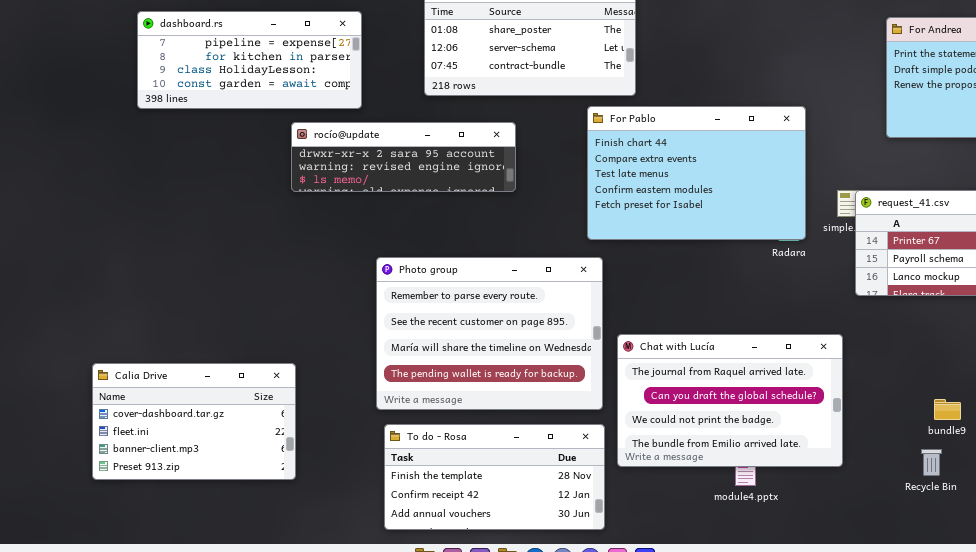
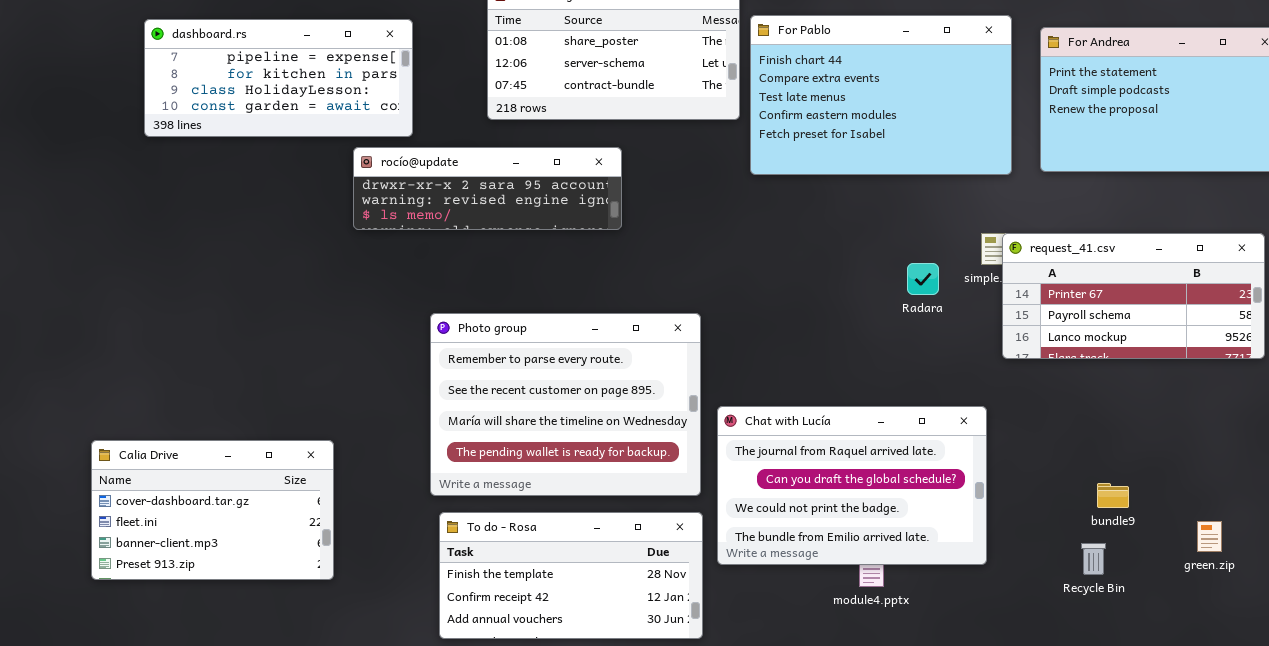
For Pablo: [587,106,806,240] -> [750,15,1012,175], moved
rocío@update: [291,122,516,192] -> [353,147,622,230], moved

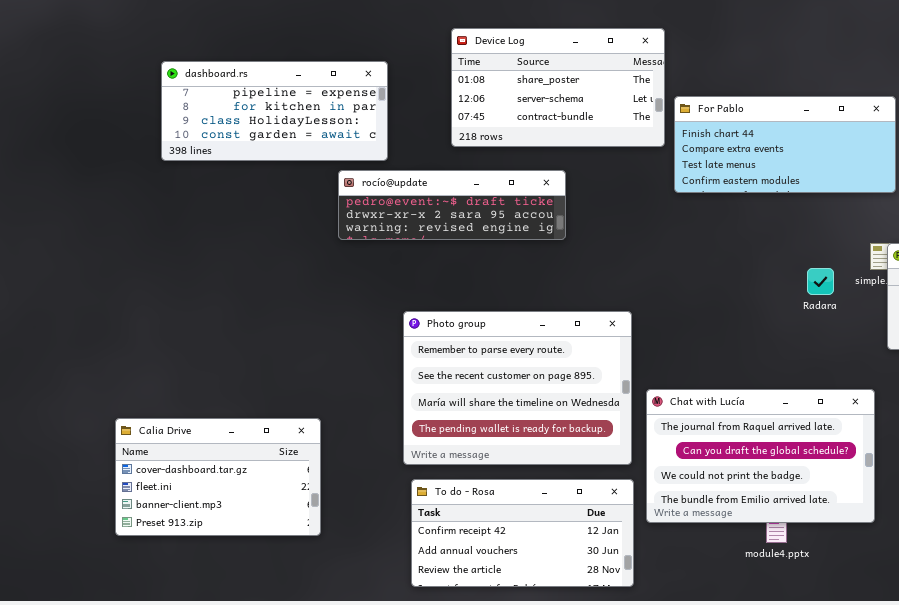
For Pablo: [750,15,1012,175] -> [674,96,896,193], resized
rocío@update: [353,147,622,230] -> [338,170,566,240], scrolled up 1 row
To do - Rosa: [439,512,703,639] -> [411,479,634,587], scrolled down 1 row

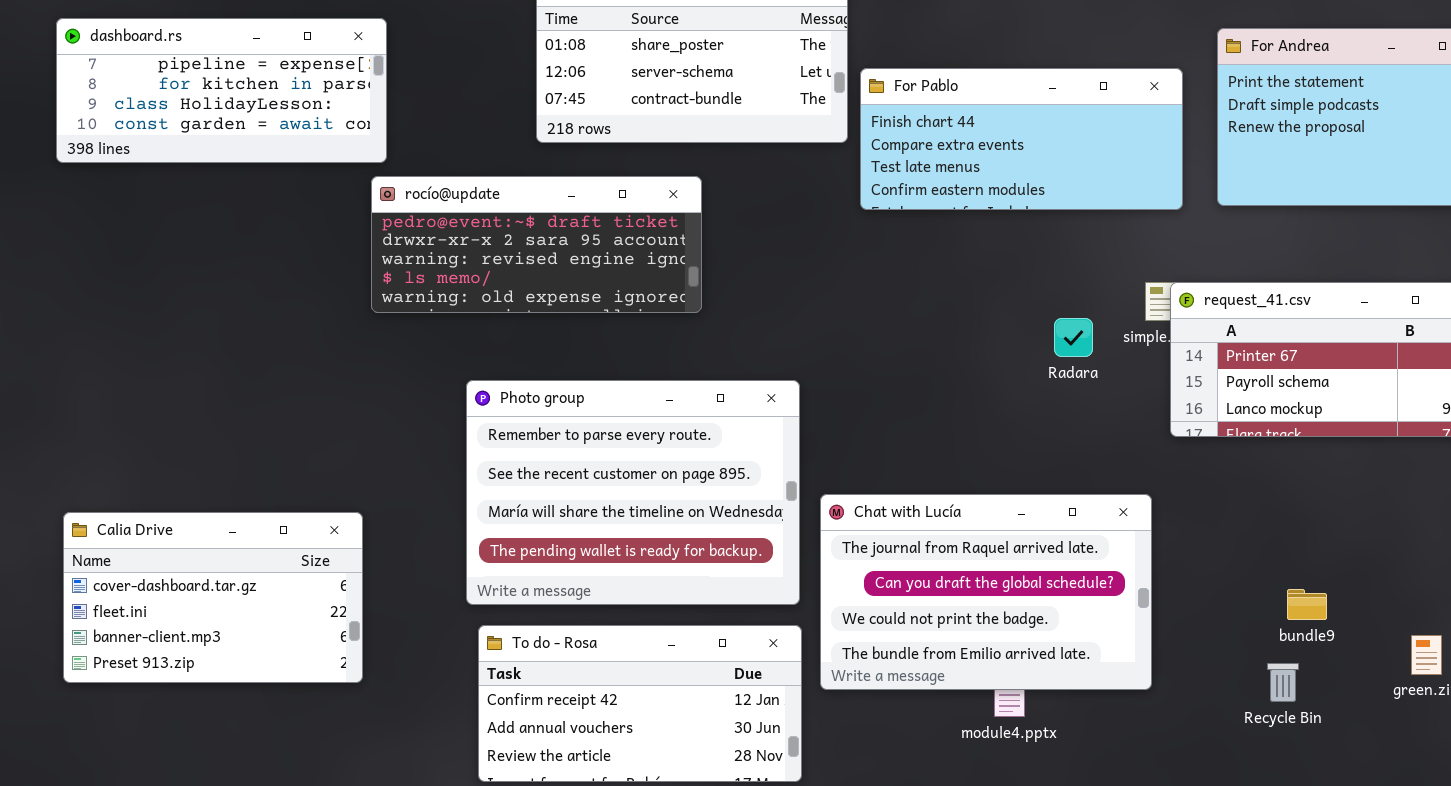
dashboard.rs: [161,61,388,161] -> [56,18,387,163], moved
rocío@update: [338,170,566,240] -> [371,176,702,313], resized
Calia Drive: [115,418,321,536] -> [63,512,363,683], moved

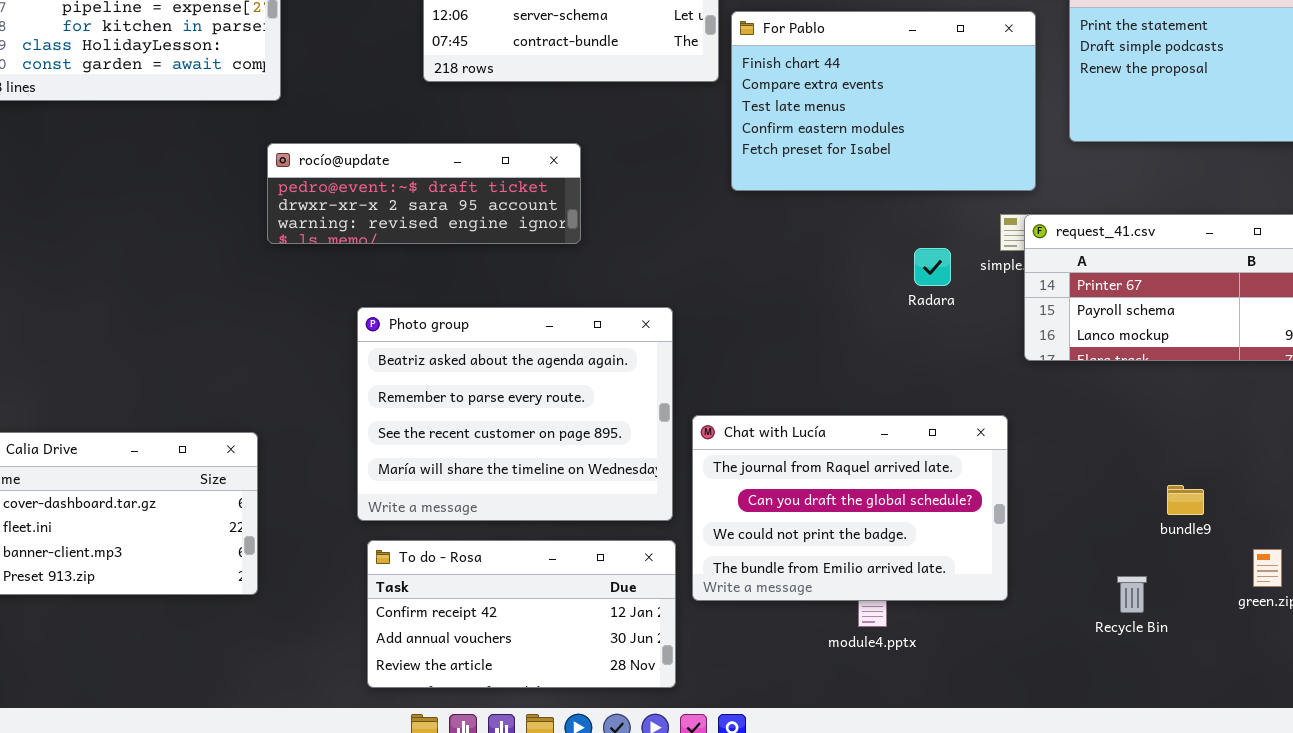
For Pablo: [860,68,1183,210] -> [731,11,1036,191], resized
rocío@update: [371,176,702,313] -> [267,143,581,244], resized
Photo group: [466,380,800,605] -> [357,307,673,521], scrolled up 1 row
bundle9: [1287,589,1327,620] -> [1167,485,1204,515], moved

